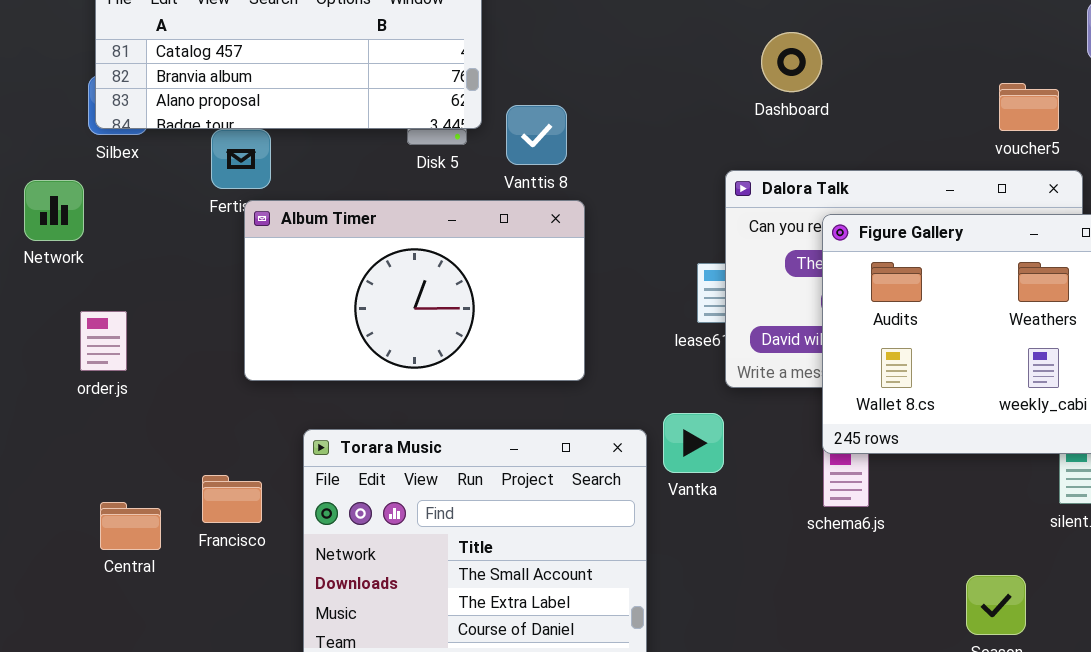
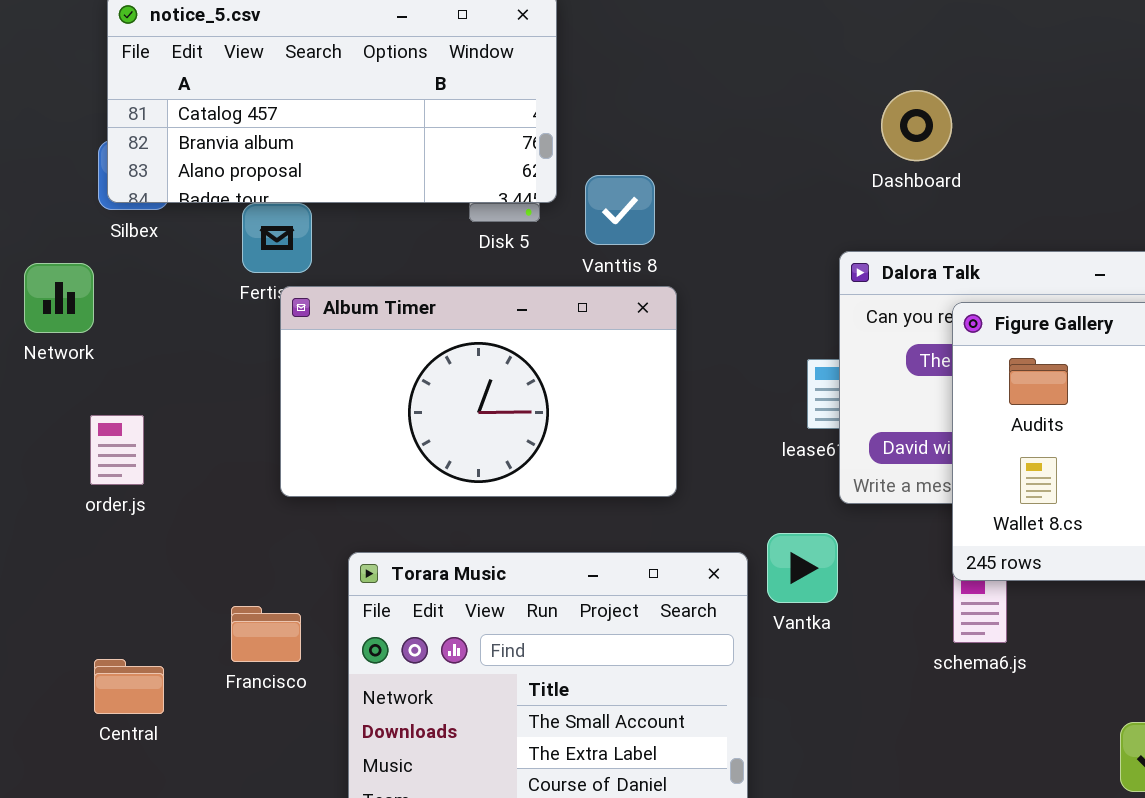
Central: [100,502,161,550] -> [94,659,164,714], moved

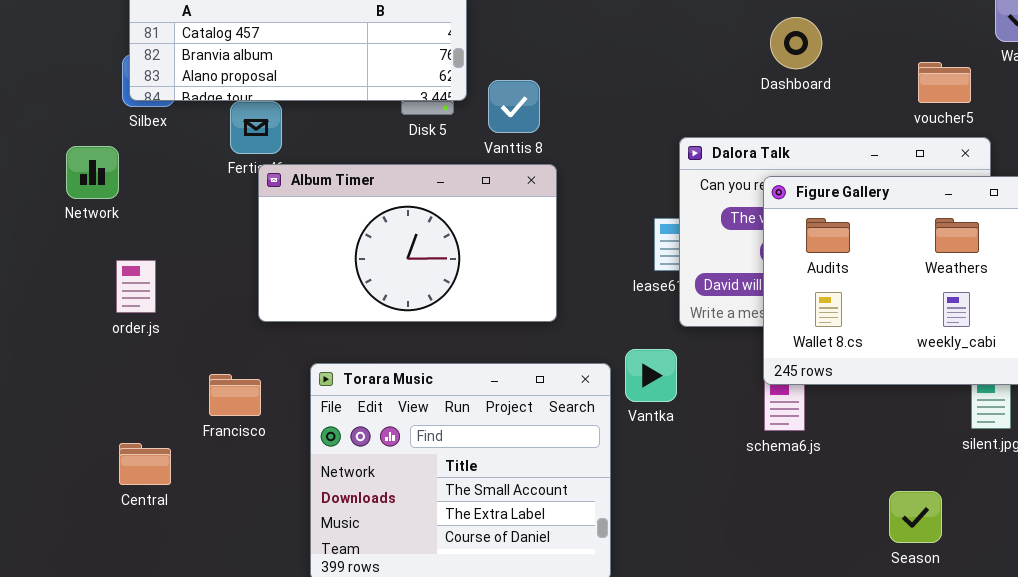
Dashboard: [881,90,952,161] -> [770,17,822,69], moved
Francisco: [231,606,301,662] -> [209,374,261,416], moved

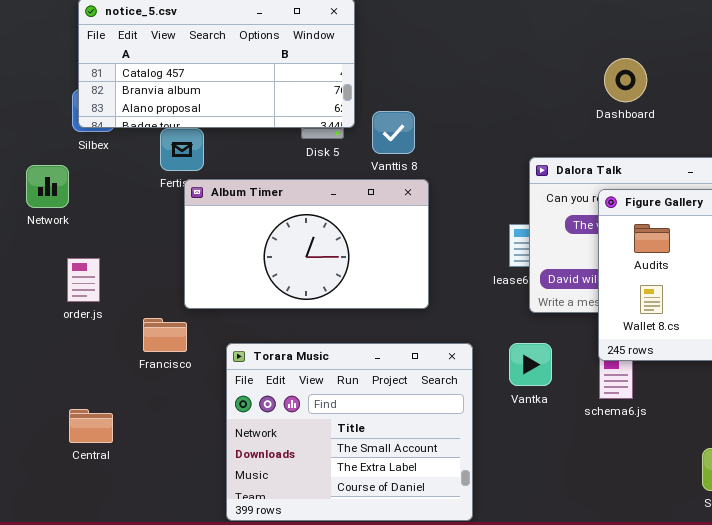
Vantka: [625,349,677,402] -> [509,343,552,386], moved
Francisco: [209,374,261,416] -> [143,318,187,352], moved

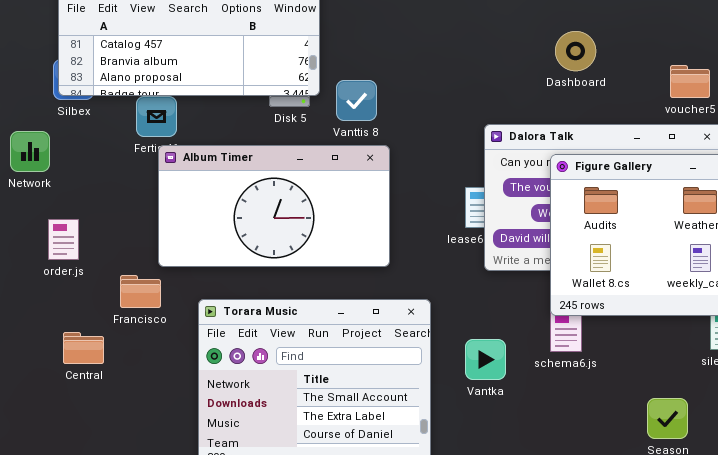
Vantka: [509,343,552,386] -> [465,339,506,380], moved
Central: [69,409,113,443] -> [63,332,104,364], moved

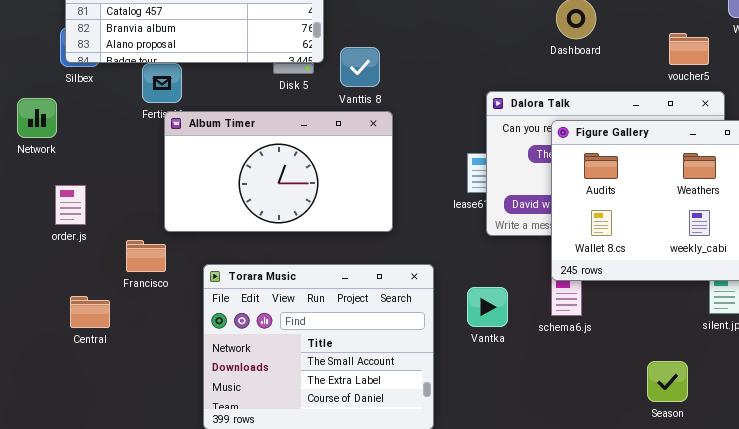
Vantka: [465,339,506,380] -> [467,287,508,327], moved

